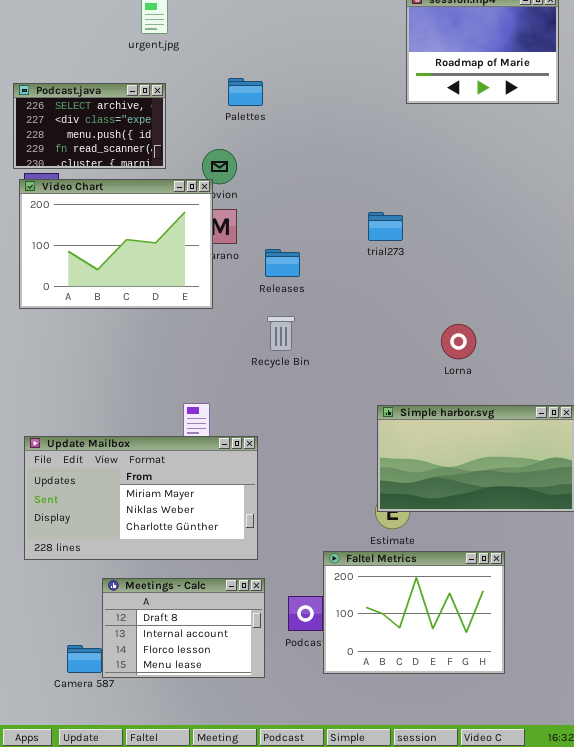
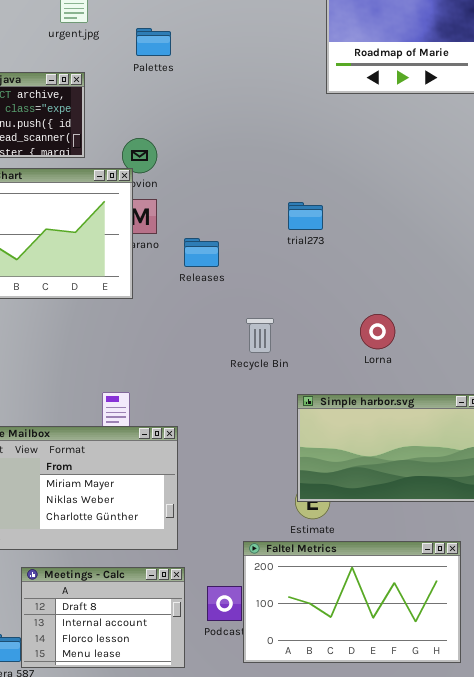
Palettes: [228,78,263,106] -> [136,28,171,56], moved
Recycle Bin: [267,316,295,351] -> [246,318,274,353], moved
Faltel Metrics: [323,551,505,674] -> [243,541,461,663], resized

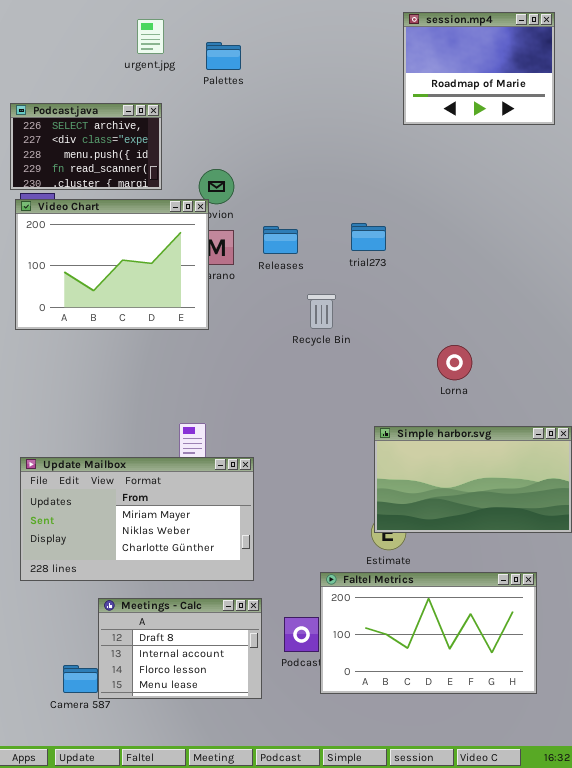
Palettes: [136,28,171,56] -> [206,42,241,70], moved
trial273: [288,202,323,230] -> [351,223,386,251], moved
Releases: [184,238,219,267] -> [263,226,298,254], moved
Recycle Bin: [246,318,274,353] -> [307,294,336,329], moved

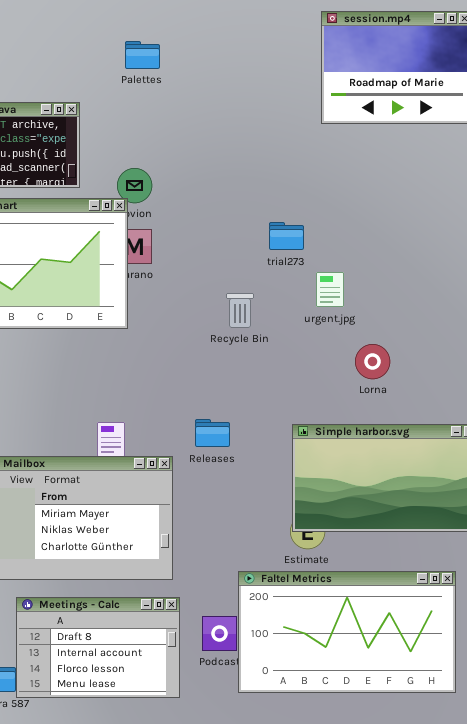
urgent.jpg: [137,19,164,54] -> [316,272,344,307], moved
Releases: [263,226,298,254] -> [195,419,230,447], moved

